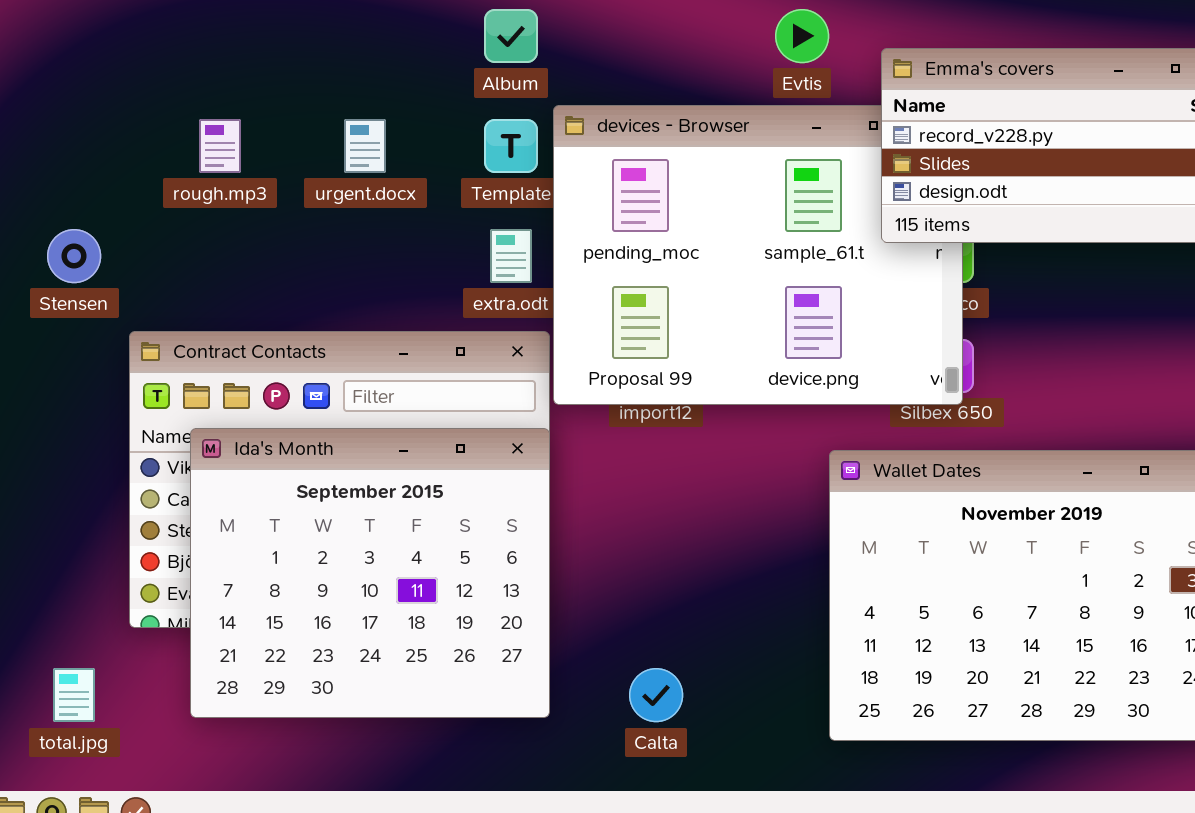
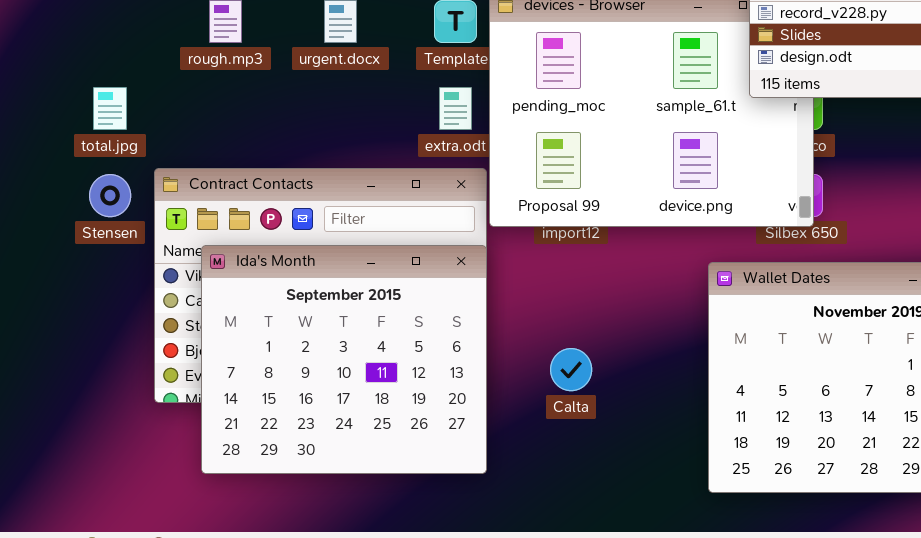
Stensen: [47,229,101,283] -> [89,174,131,217], moved
total.jpg: [53,668,95,722] -> [93,87,127,130], moved
Calta: [629,668,683,722] -> [550,348,592,391], moved

